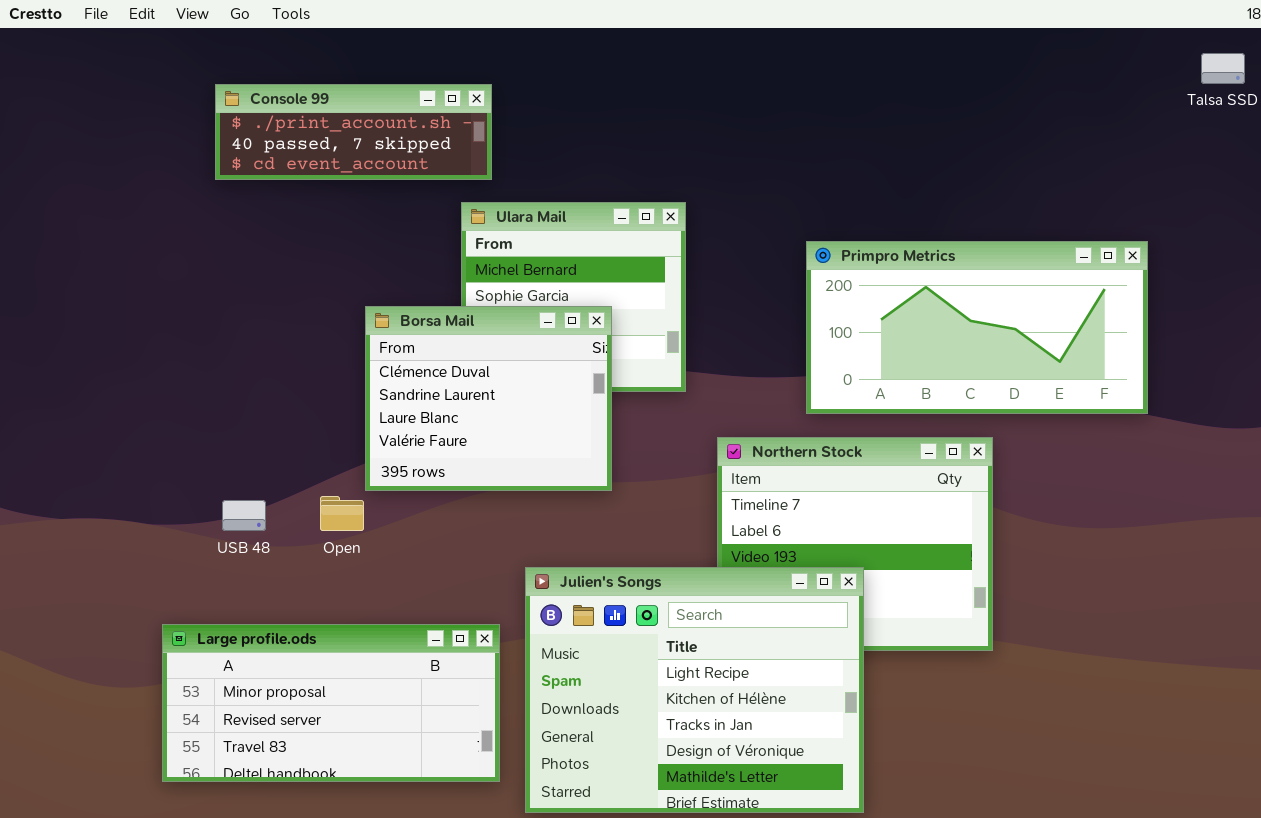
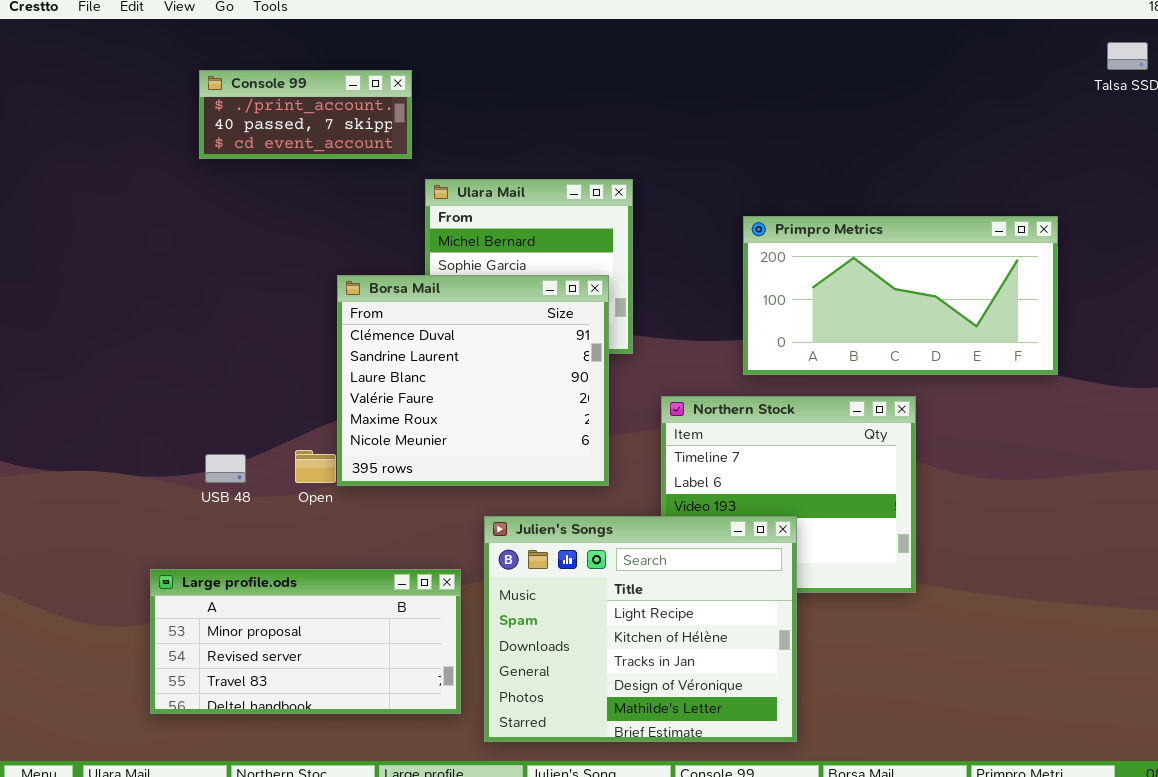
Console 99: [215,84,492,180] -> [199,70,412,159], resized
Borsa Mail: [365,306,612,491] -> [337,275,609,486], resized

